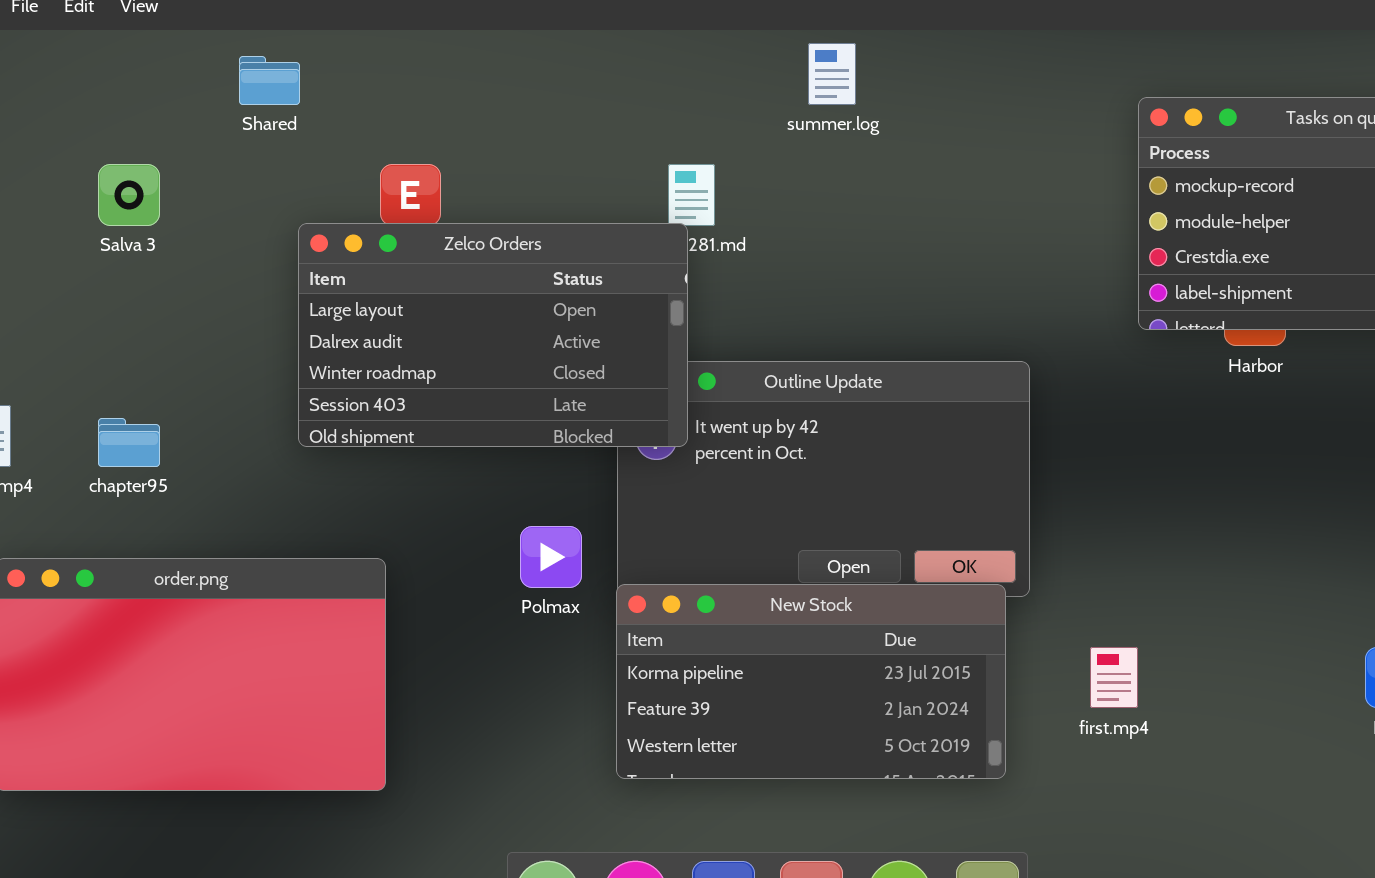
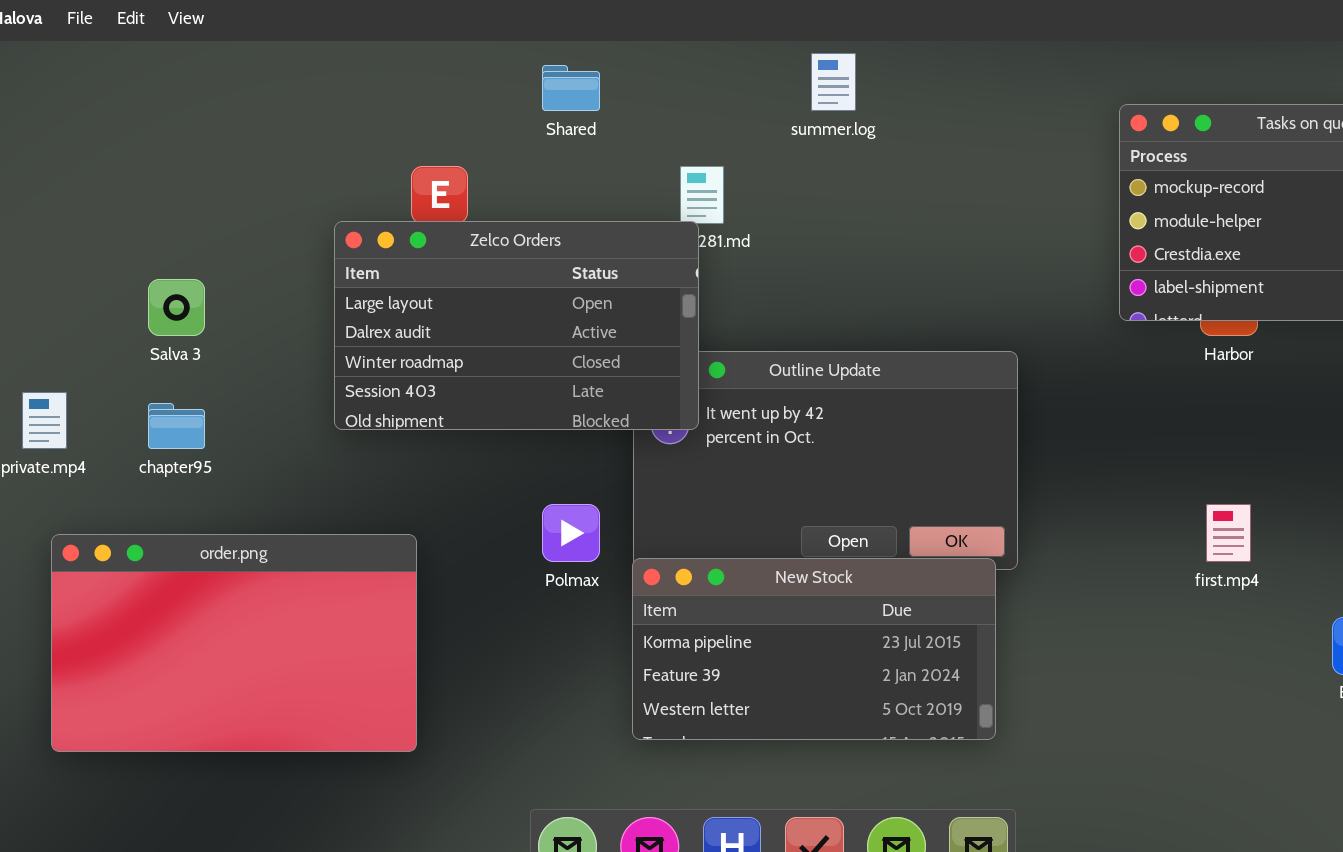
Shared: [239,56,300,105] -> [542,65,600,111], moved
Salva 3: [98,164,160,226] -> [148,279,205,336], moved
first.mp4: [1090,647,1138,708] -> [1206,504,1251,562], moved

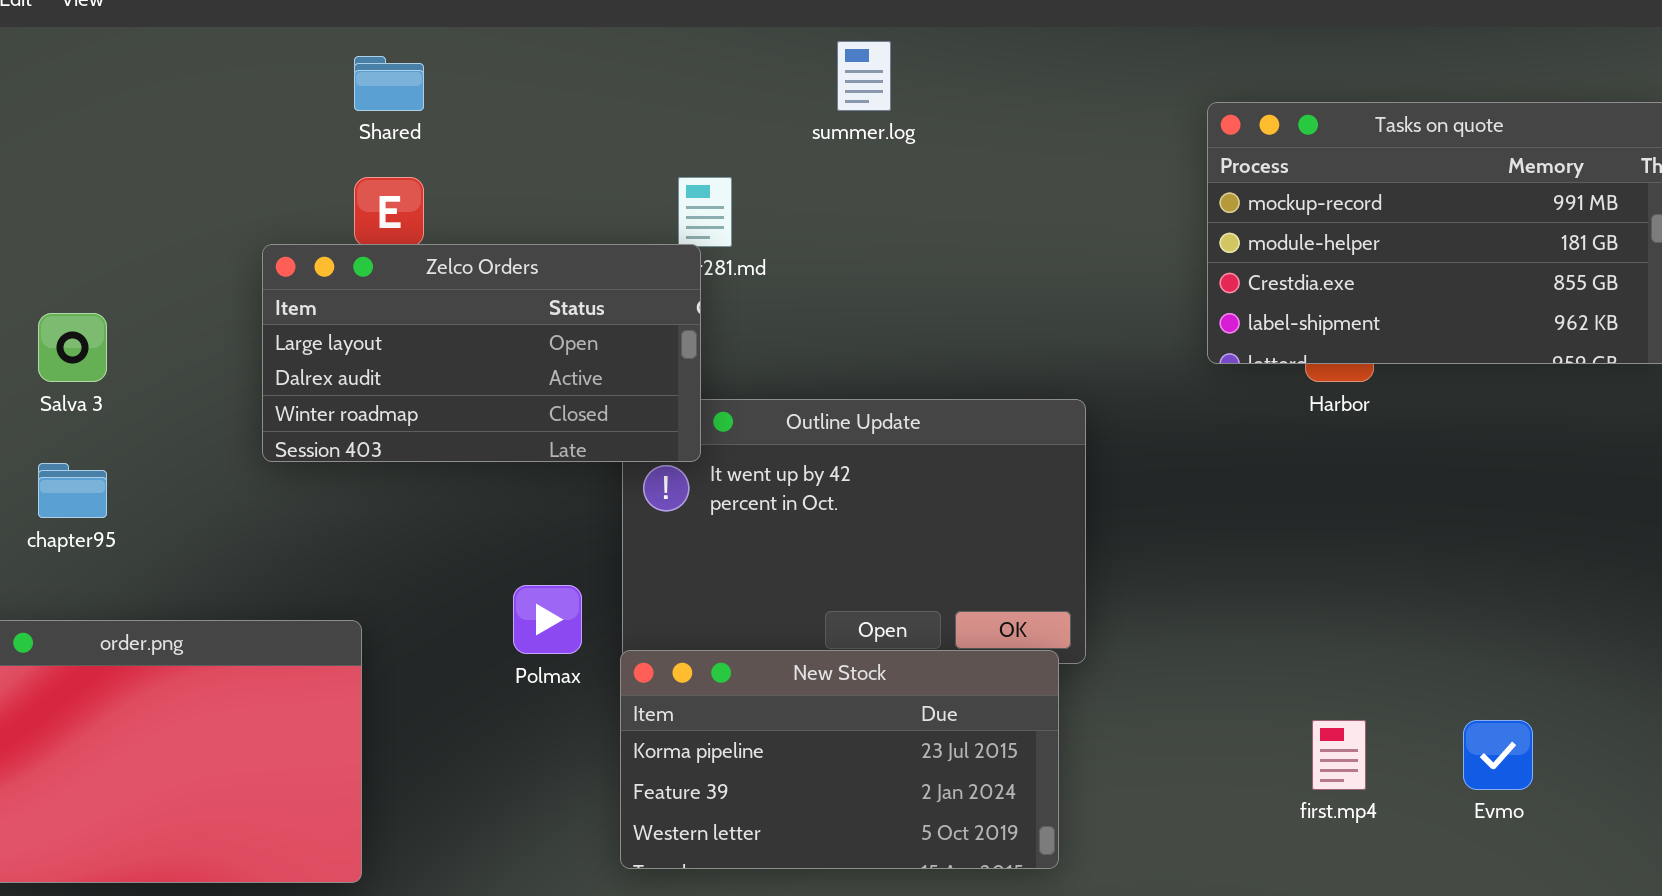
Shared: [542,65,600,111] -> [354,56,424,111], moved
Zelco Orders: [334,221,699,430] -> [262,244,701,462], resized
first.mp4: [1206,504,1251,562] -> [1312,720,1366,790], moved

